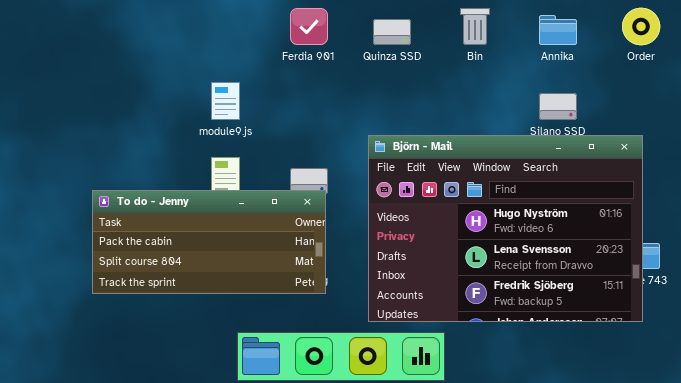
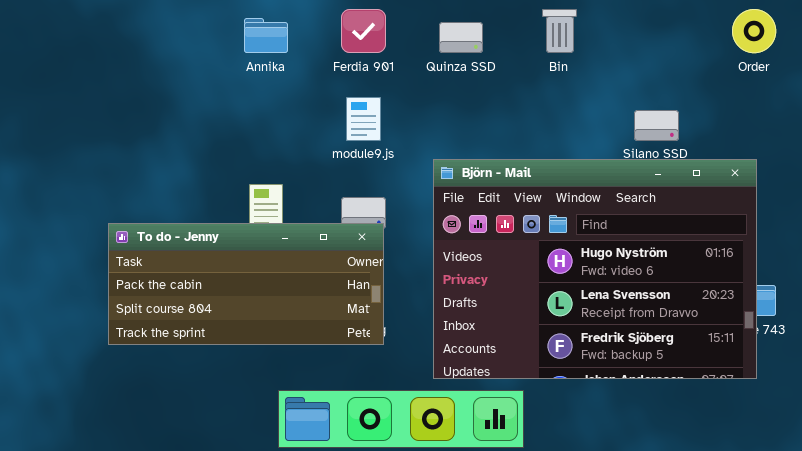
Annika: [539,15,577,45] -> [244,18,288,53], moved
module9.js: [211,82,240,120] -> [346,97,381,141], moved

